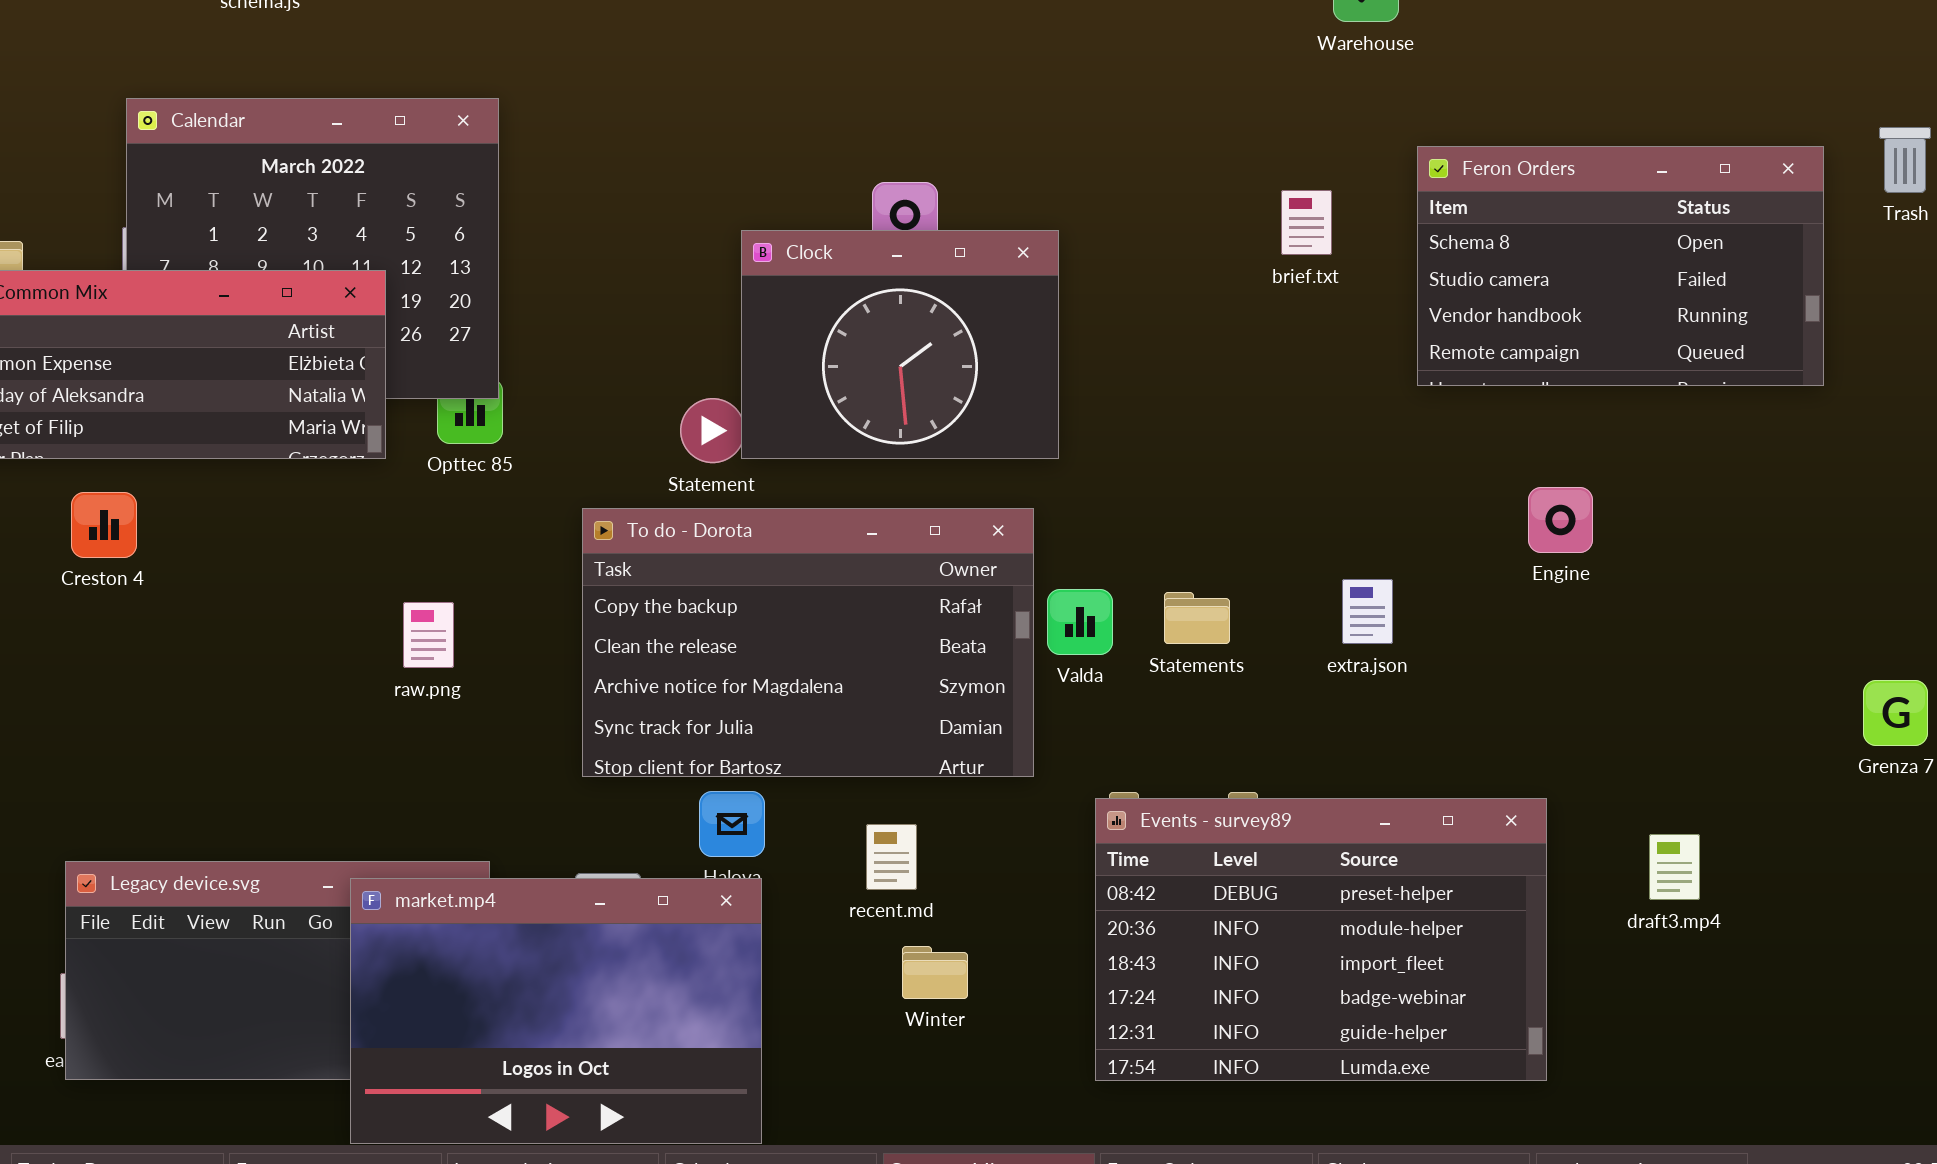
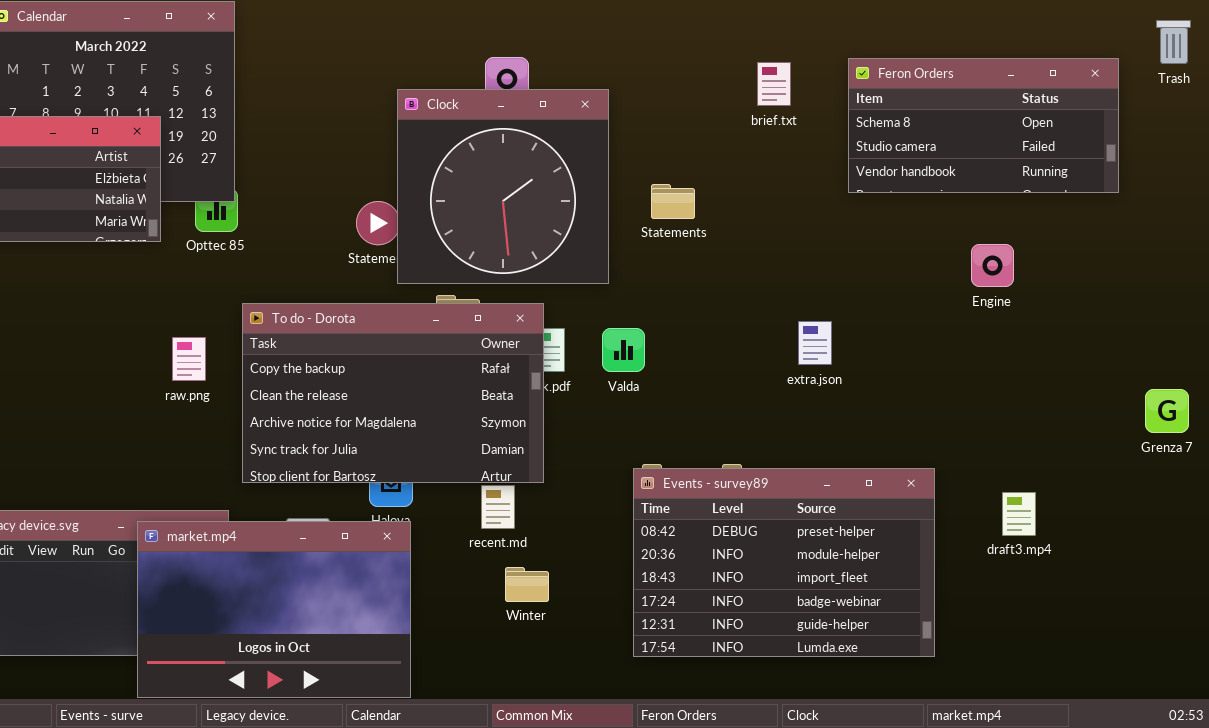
Feron Orders: [1417,146,1824,386] -> [848,58,1119,193], resized
Clock: [741,230,1059,459] -> [397,89,609,284], resized
Engine: [1528,487,1593,553] -> [971,244,1014,287], moved
To do - Dorota: [582,508,1034,777] -> [242,303,544,483], moved
Statements: [1164,592,1230,644] -> [651,184,695,219], moved

